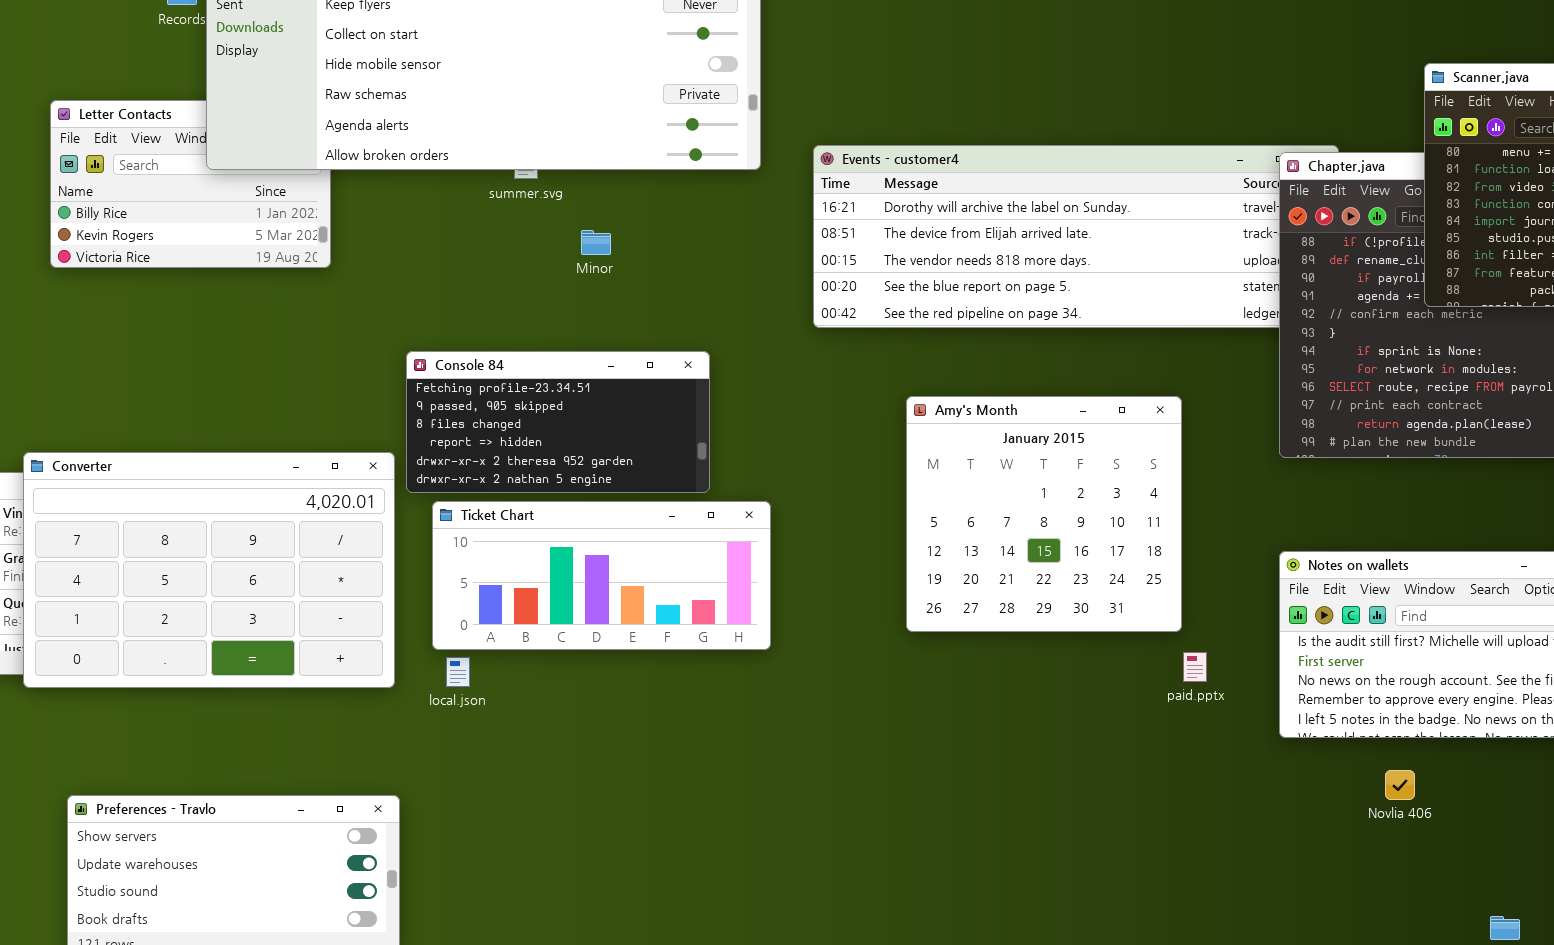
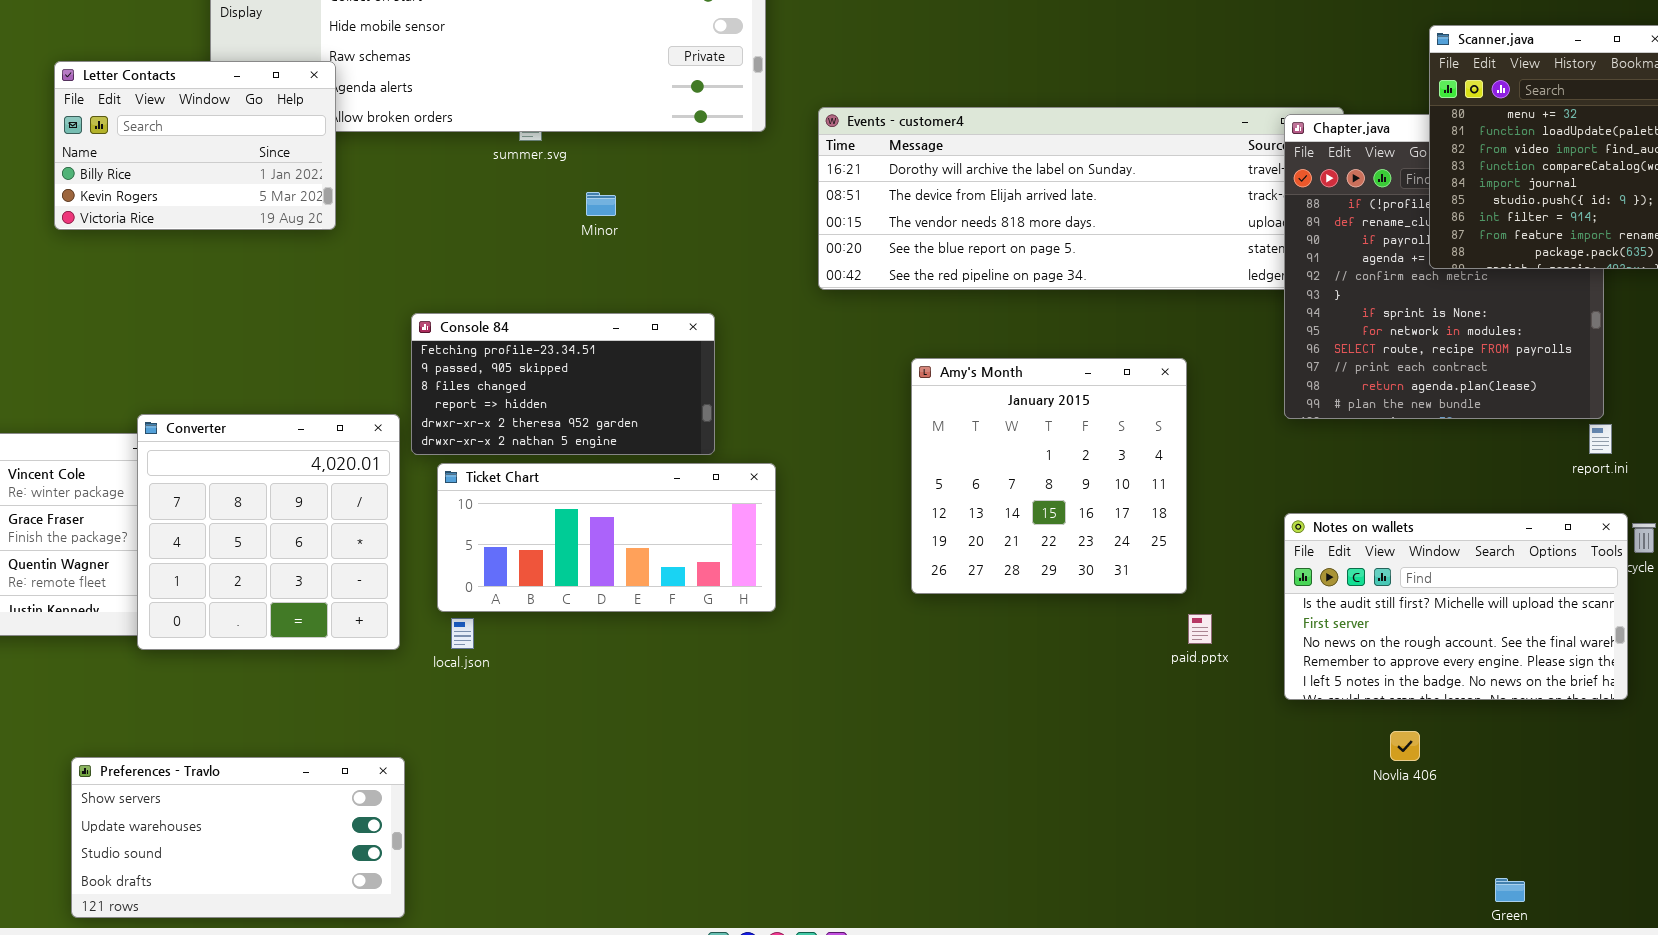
Letter Contacts: [50,100,331,268] -> [54,61,336,230], raised
Converter: [23,452,395,688] -> [137,414,400,650], resized

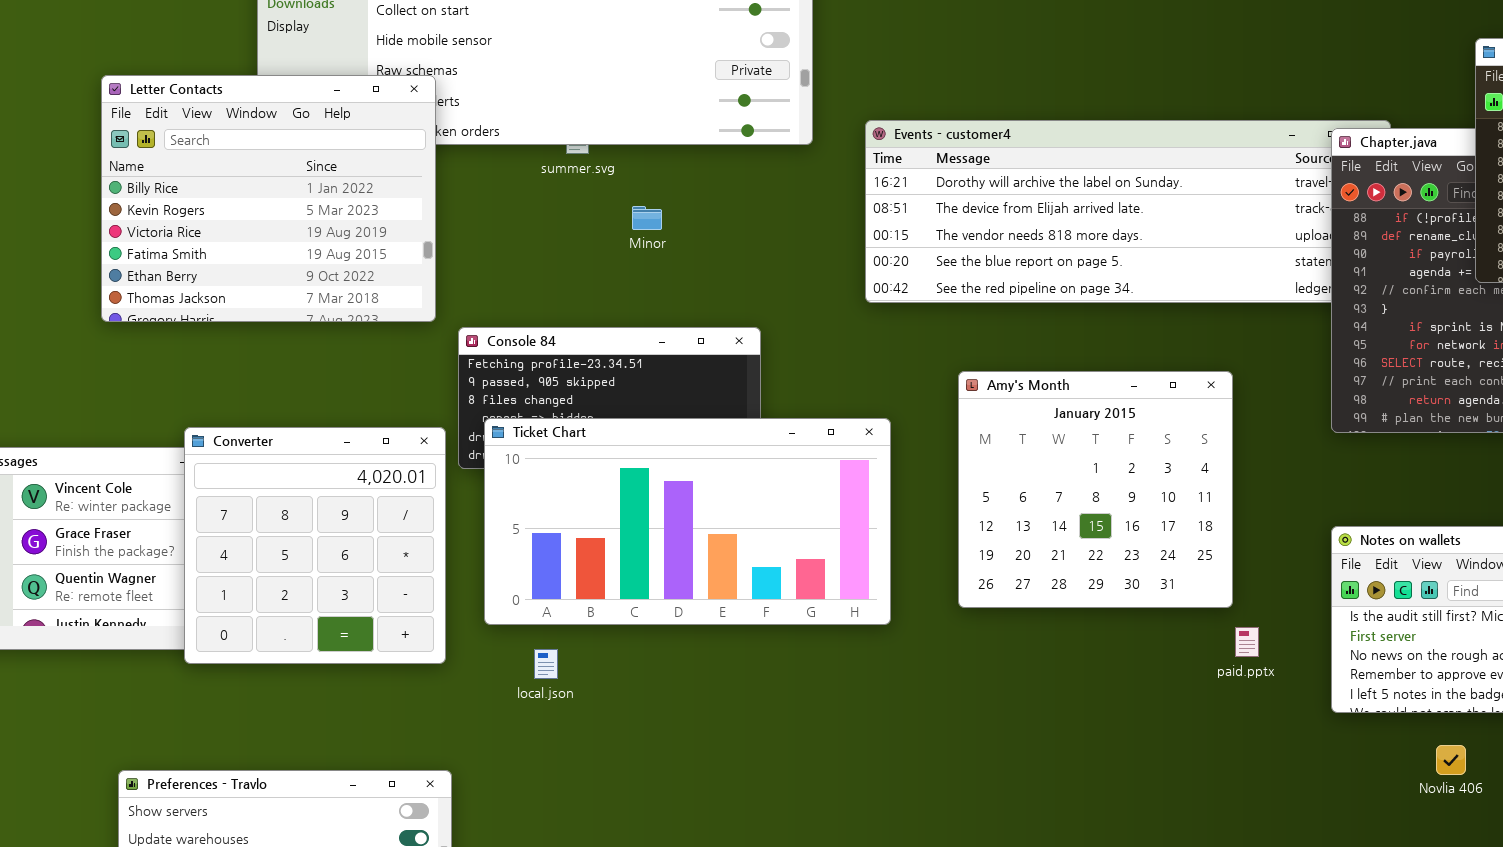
Letter Contacts: [54,61,336,230] -> [101,75,436,322], resized
Ticket Chart: [437,463,776,612] -> [484,418,891,625], resized
local.json: [451,618,474,649] -> [534,649,558,679], moved

